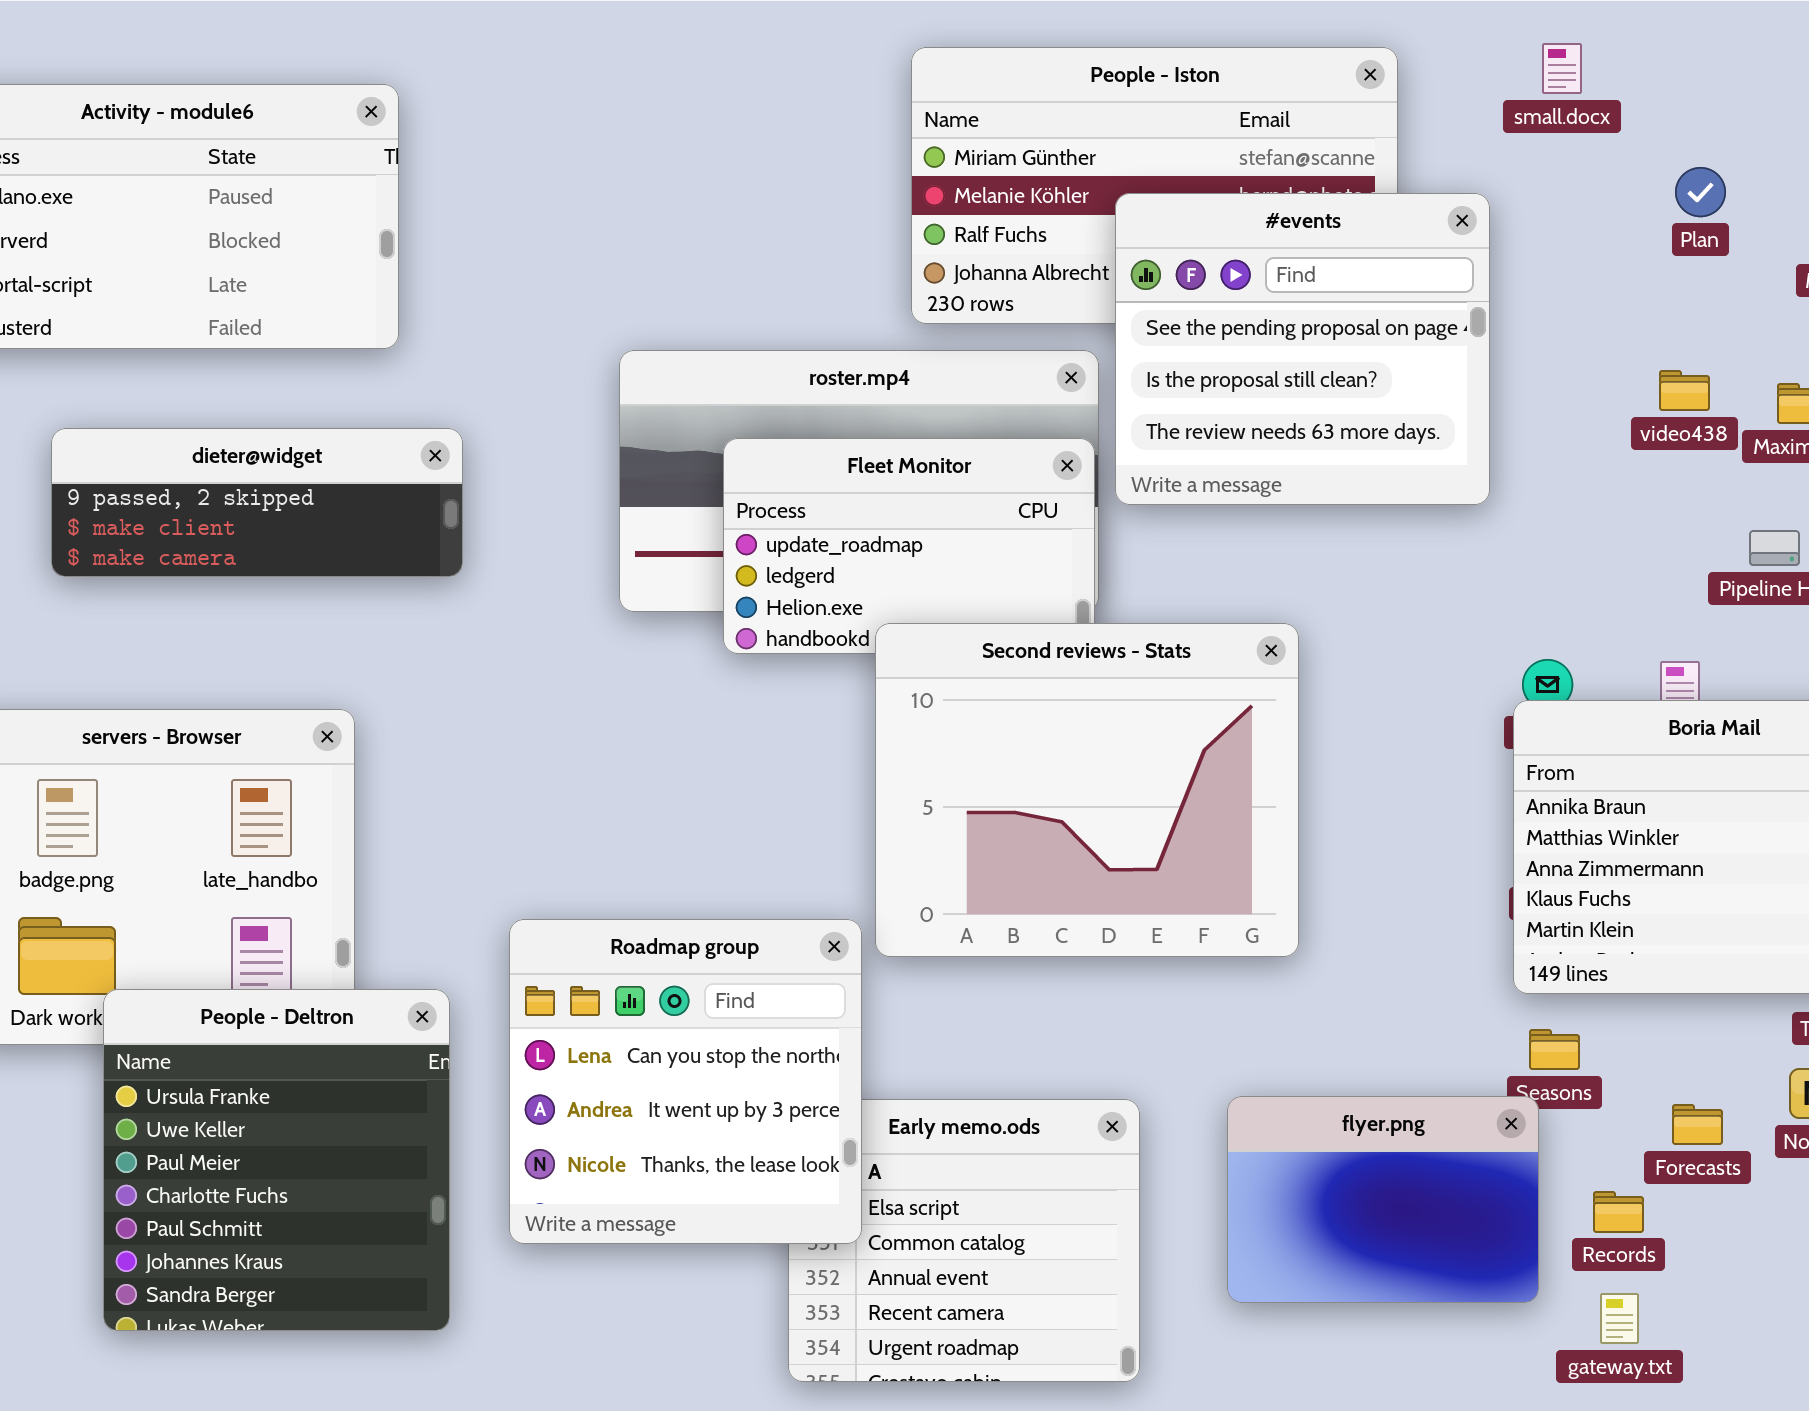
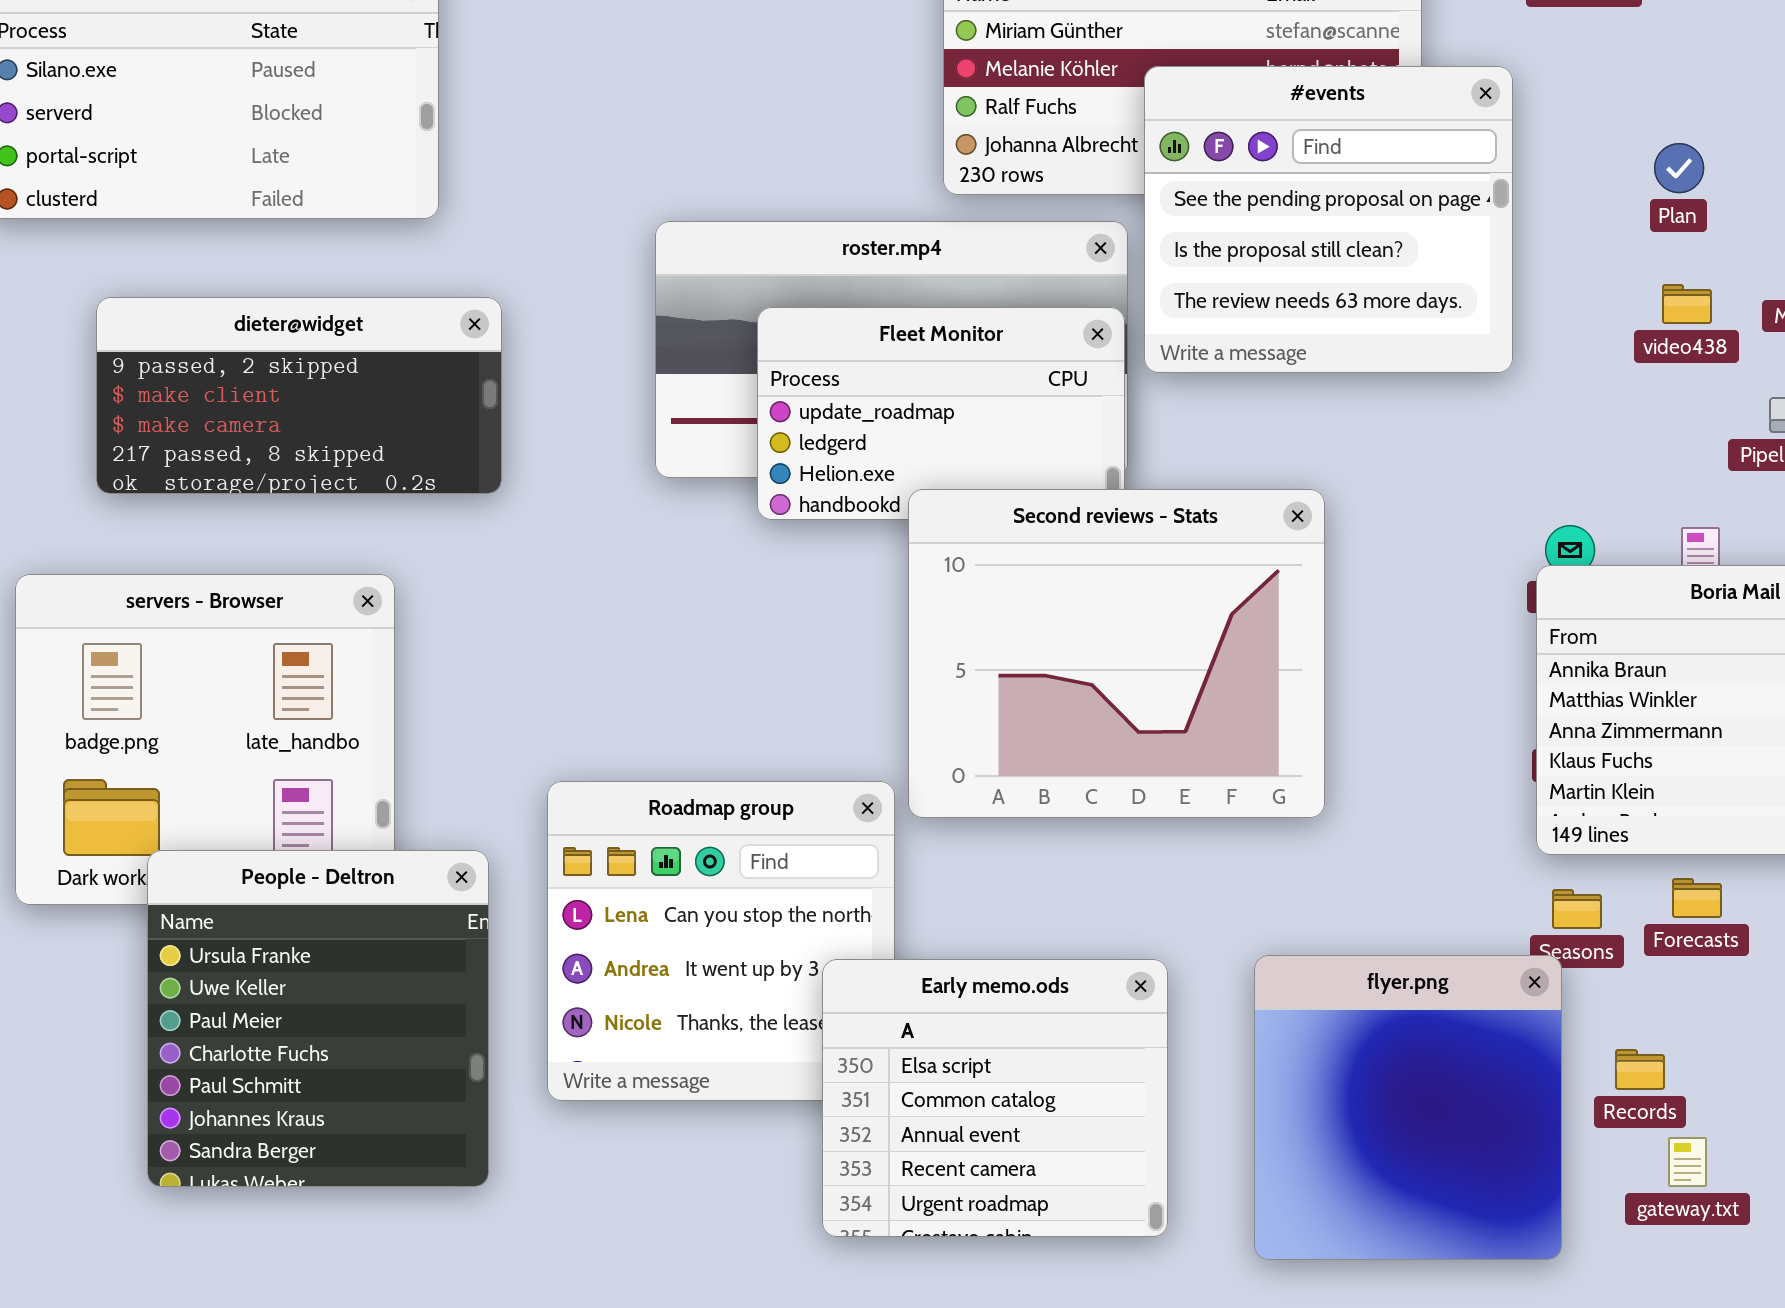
Plan: [1675,167,1726,217] -> [1654,143,1704,193], moved
video438: [1659,370,1710,411] -> [1662,284,1712,324], moved
dieter@widget: [51,428,463,577] -> [96,297,502,494], resized
flyer.png: [1227,1096,1539,1303] -> [1254,955,1562,1260], resized
Early memo.ods: [788,1099,1140,1382] -> [822,959,1168,1237], raised
Forecasts: [1672,1104,1723,1145] -> [1672,878,1722,918], moved
gateway.txt: [1600,1293,1639,1344] -> [1668,1137,1707,1187], moved

